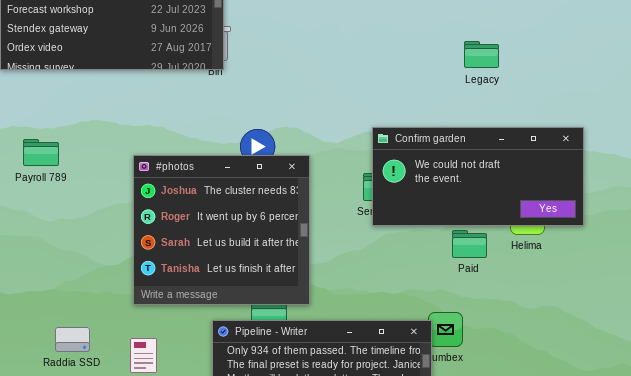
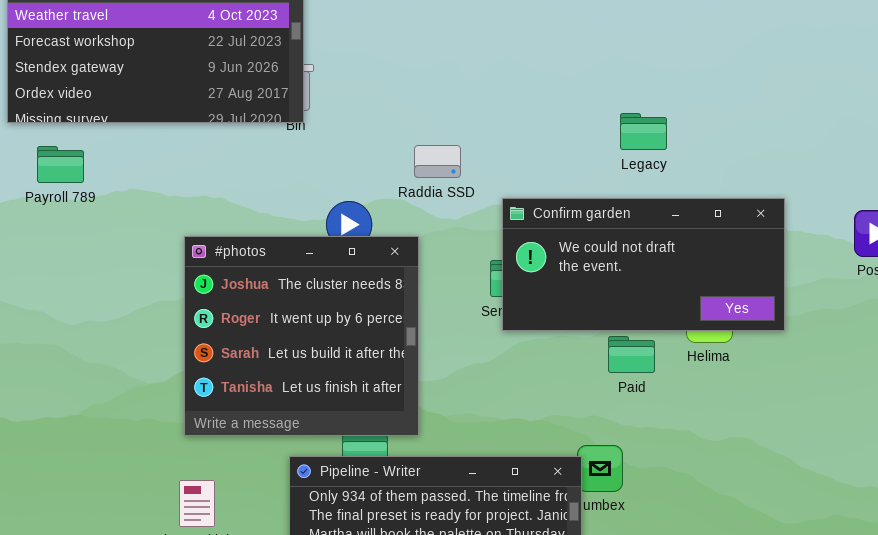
Legacy: [464,41,499,68] -> [620,113,667,150], moved
Payroll 789: [23,139,59,166] -> [37,146,84,183], moved
Raddia SSD: [55,327,90,352] -> [414,145,461,178], moved

